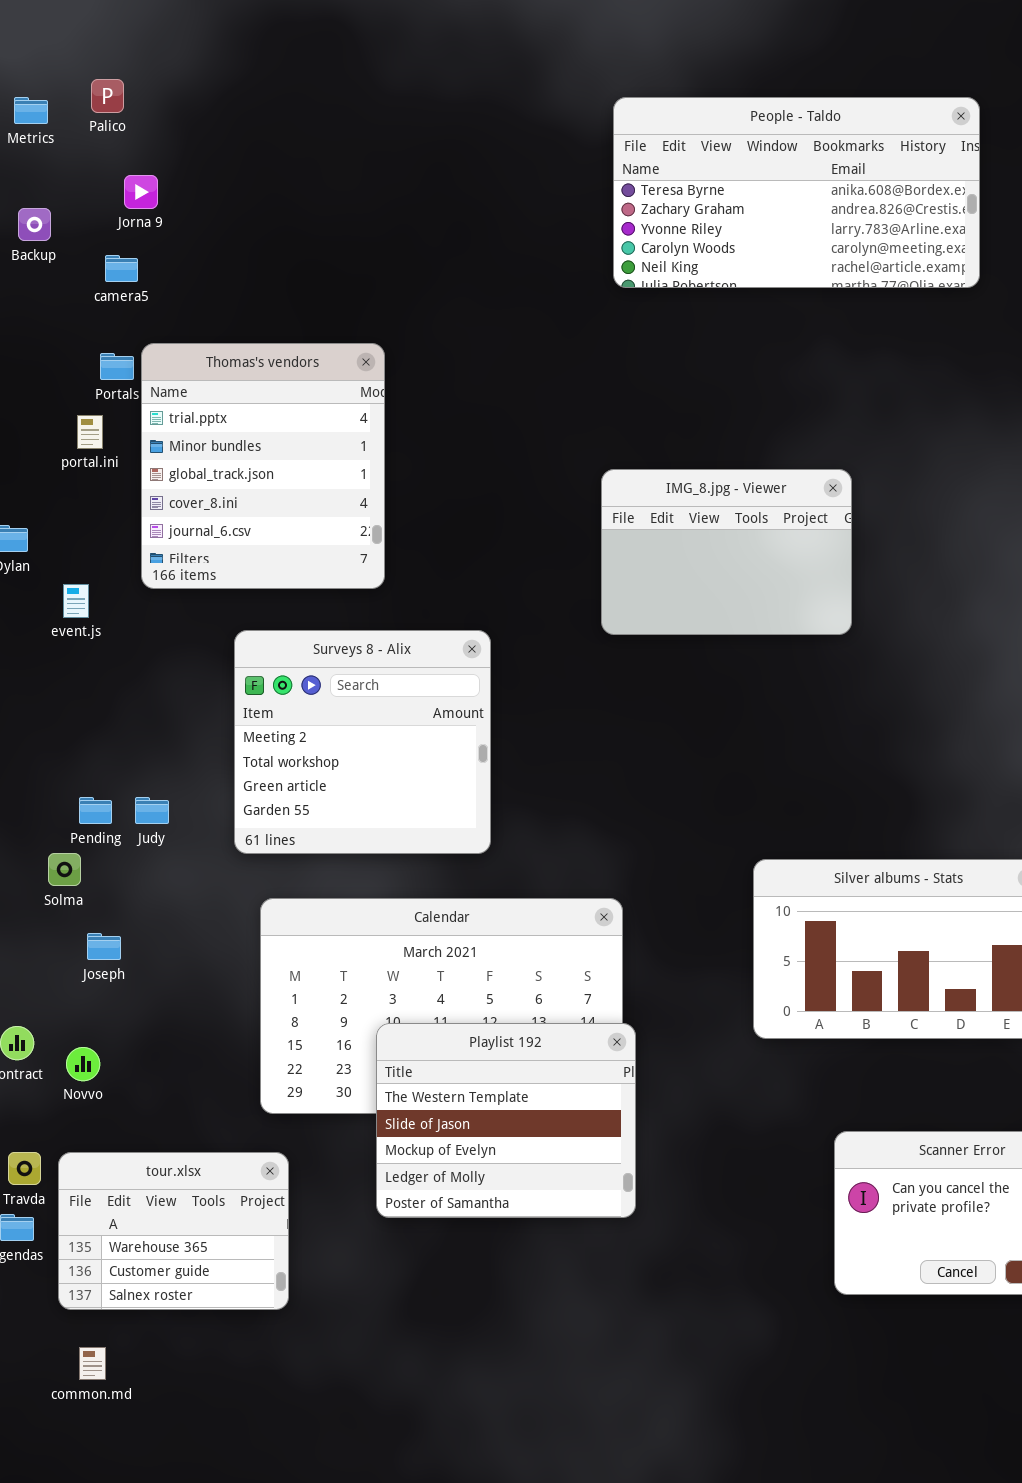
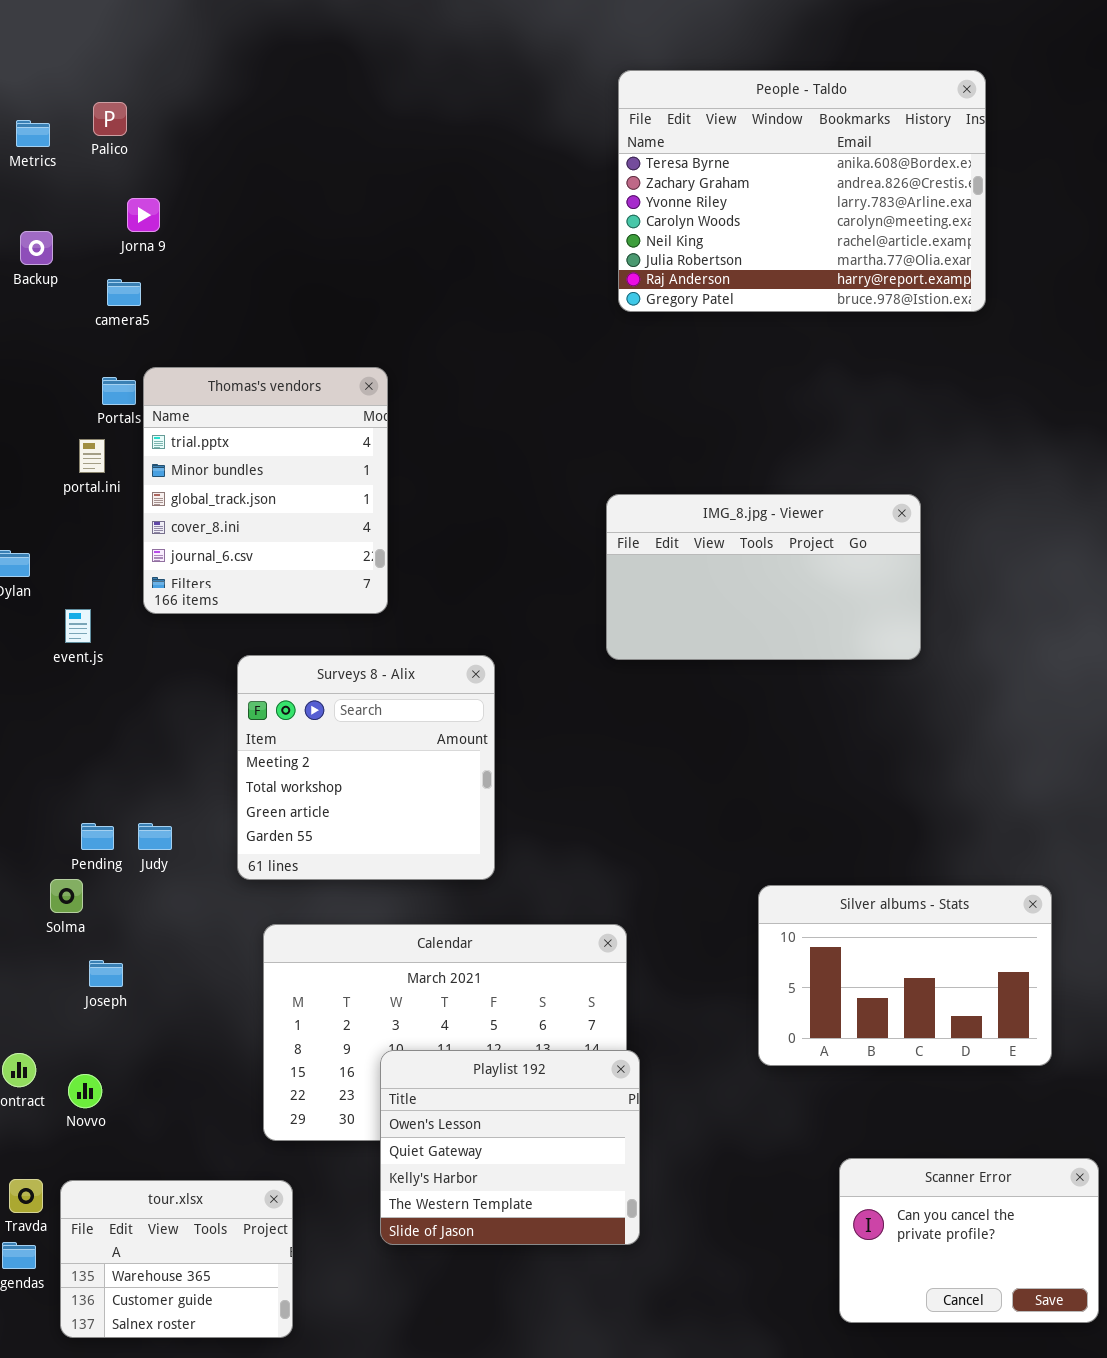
People - Taldo: [613,97,980,288] -> [618,70,986,312], resized
IMG_8.jpg - Viewer: [601,469,852,635] -> [606,494,921,660], resized
Playlist 192: [376,1023,636,1218] -> [380,1050,640,1245], scrolled up 3 rows

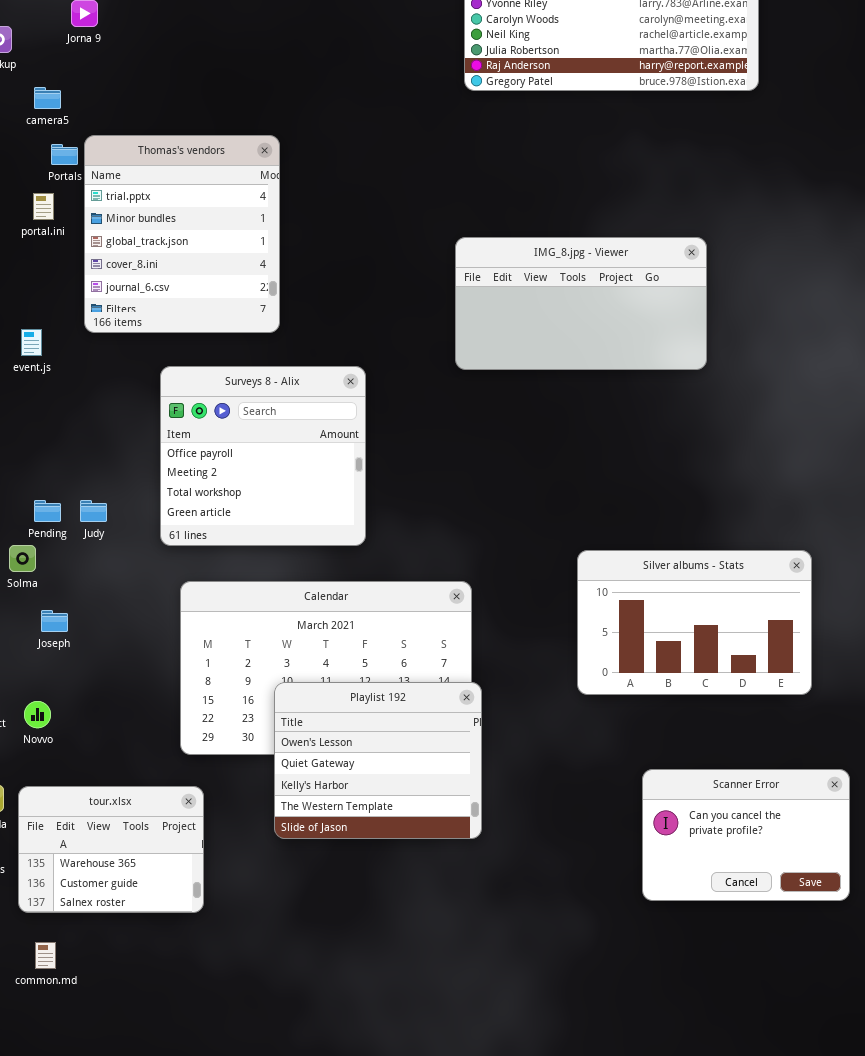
camera5: [107,279,141,306] -> [34,87,61,109], moved
Surveys 8 - Alix: [237,655,495,880] -> [160,366,366,546], scrolled up 1 row

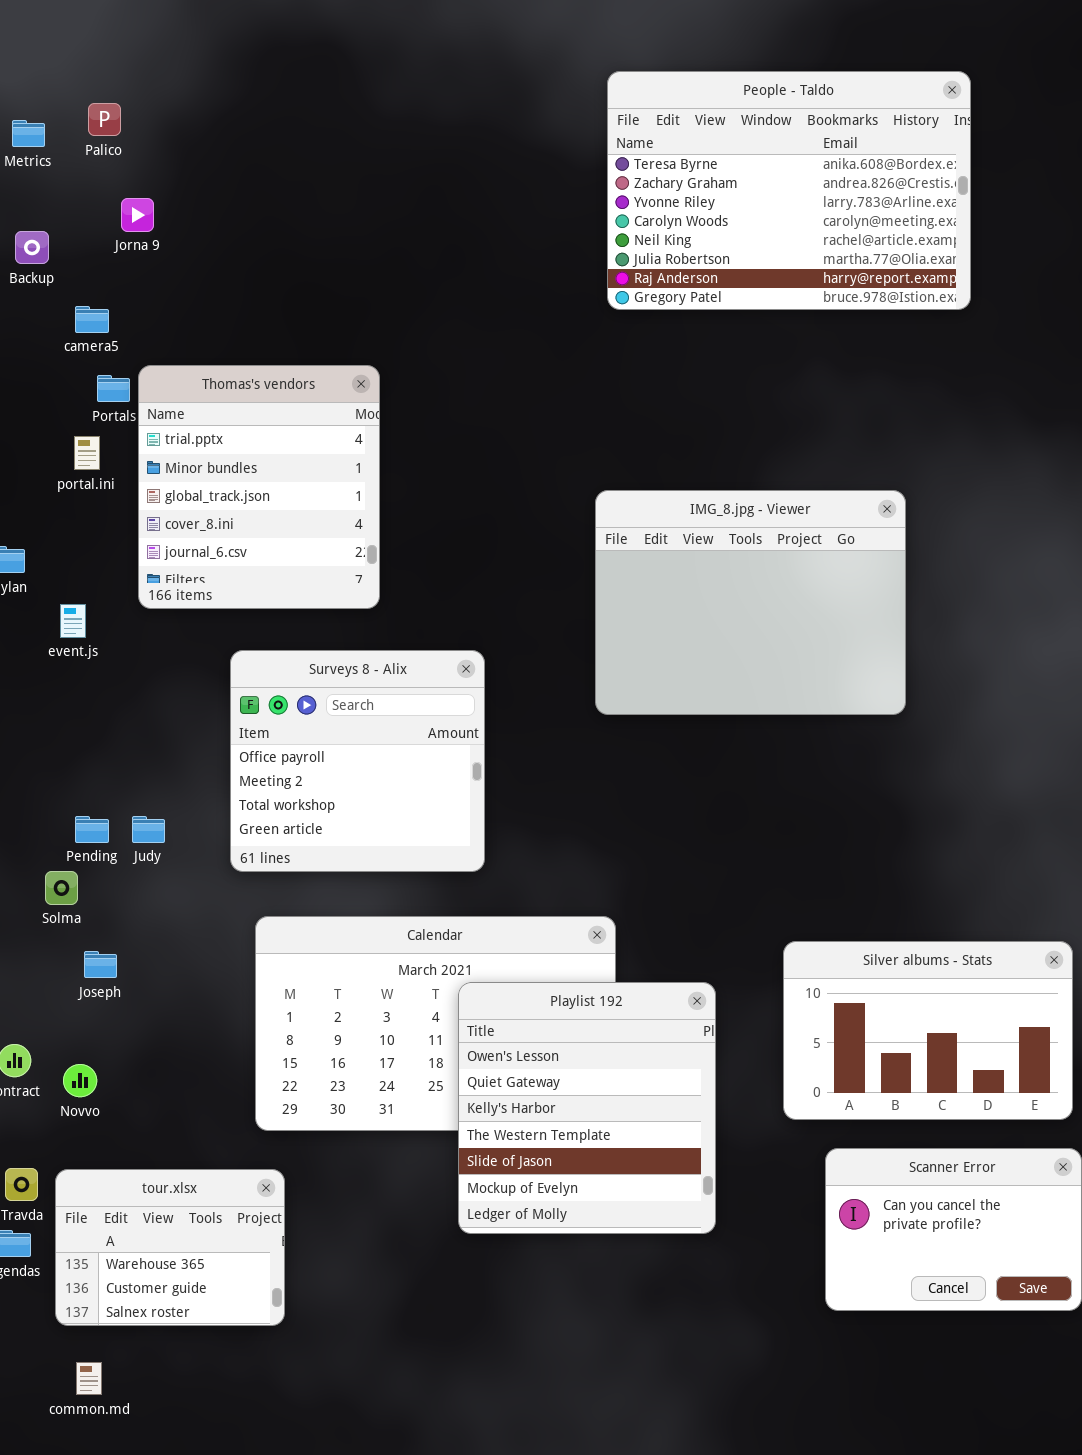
IMG_8.jpg - Viewer: [455,237,707,370] -> [595,490,906,715], resized
Silver albums - Stats: [577,550,812,695] -> [783,941,1073,1120], moved
Playlist 192: [274,682,482,839] -> [458,982,716,1234], moved, resized

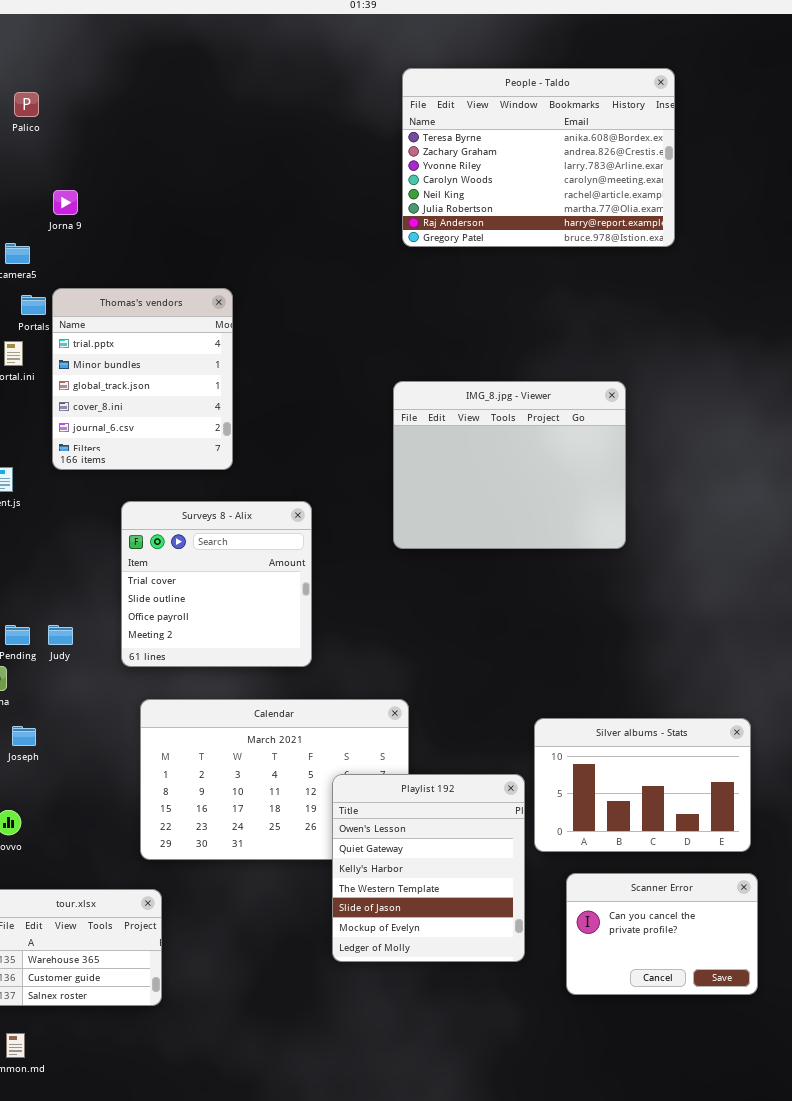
Jorna 9: [121,198,154,232] -> [53,190,78,215], moved
Surveys 8 - Alix: [230,650,485,872] -> [121,501,312,667], scrolled up 2 rows
Playlist 192: [458,982,716,1234] -> [332,774,525,962], moved

